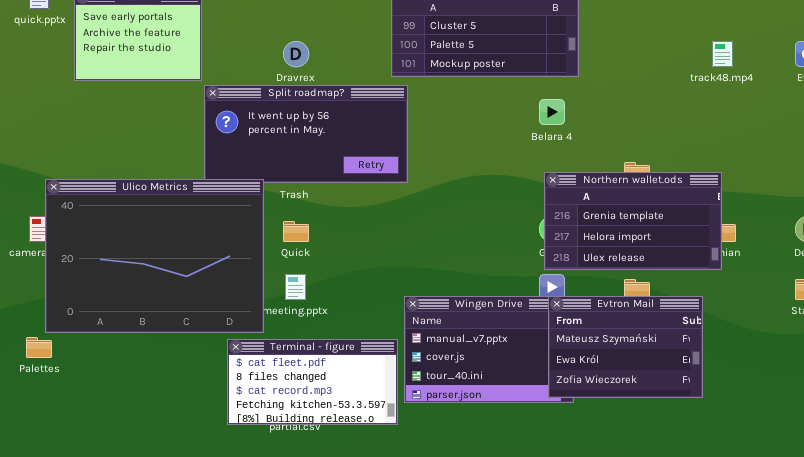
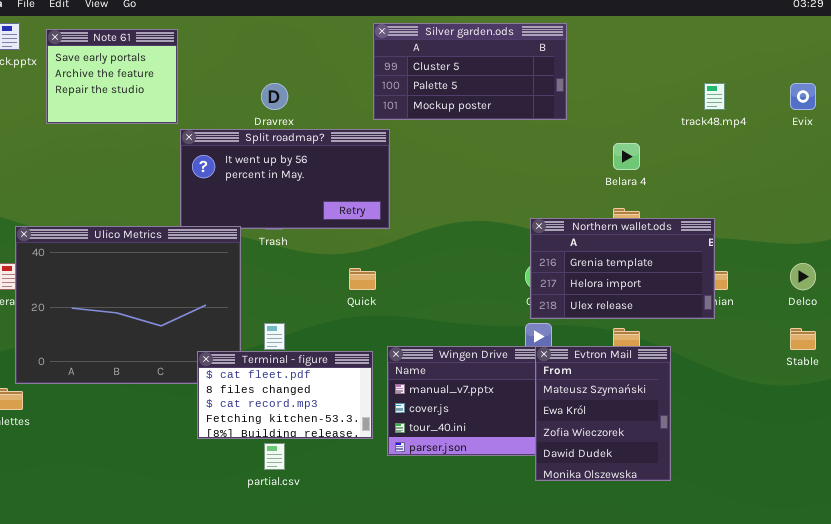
Belara 4: [539,99,565,125] -> [613,143,640,170], moved
Quick: [283,221,309,242] -> [349,268,376,290], moved
Evtron Mail: [548,296,703,398] -> [535,346,671,481], resized
Terminal - figure: [227,339,398,425] -> [197,351,373,439], moved

